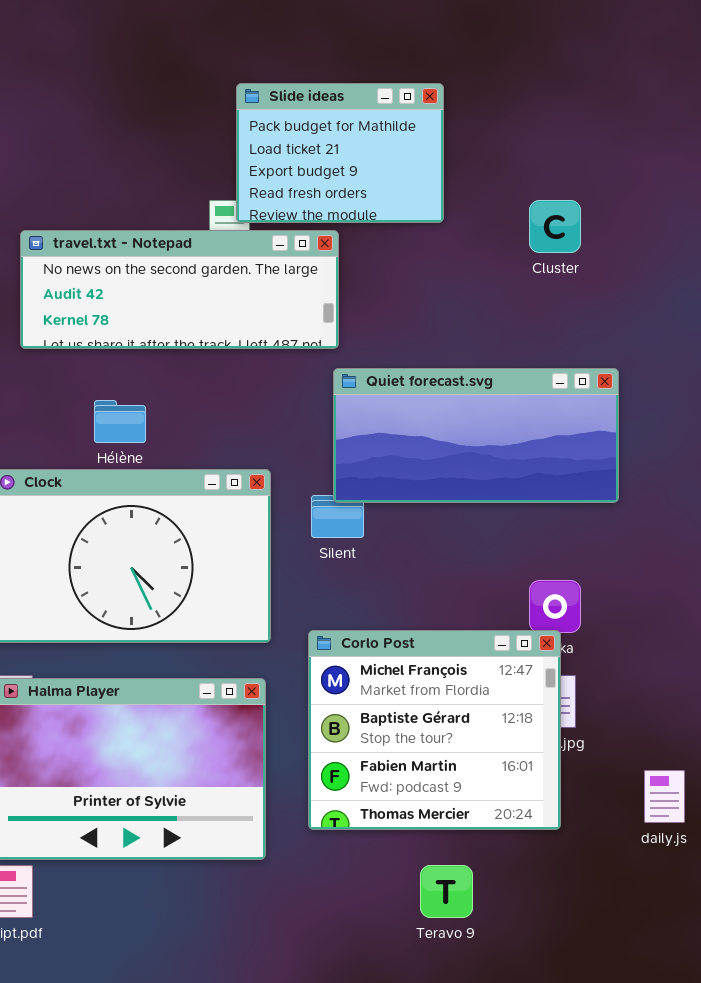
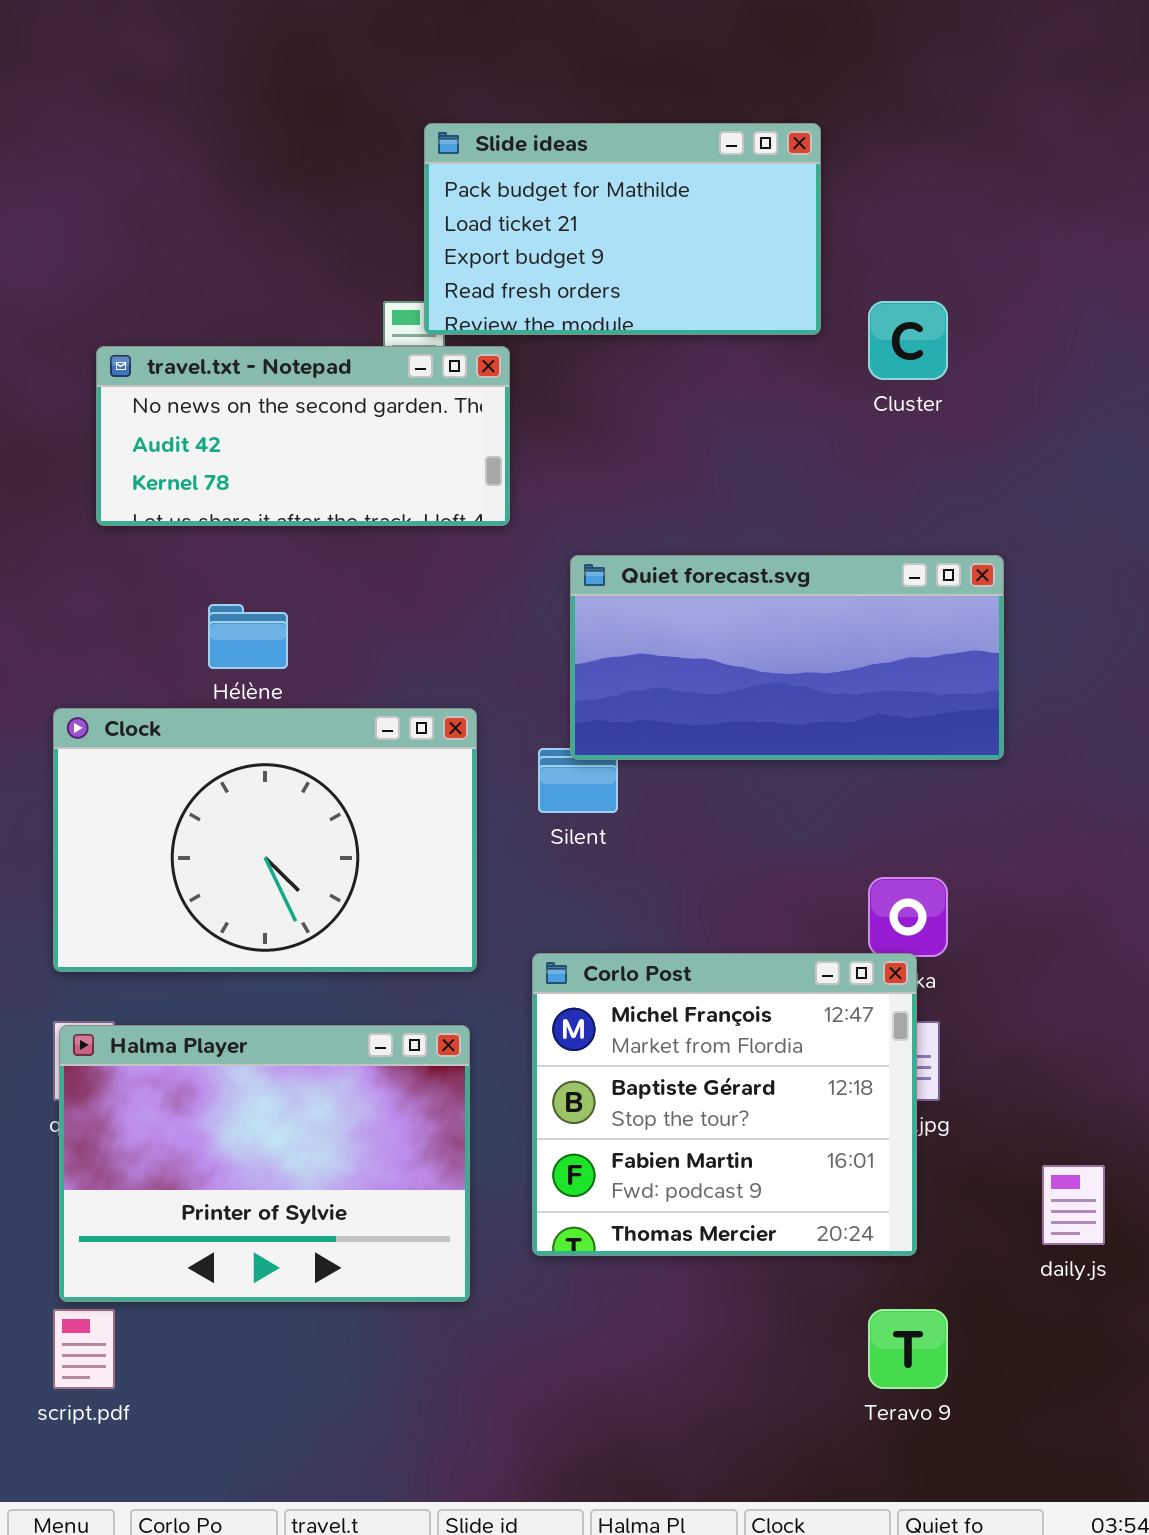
Slide ideas: [236,83,444,223] -> [424,123,821,335], resized
travel.txt - Notepad: [20,230,339,349] -> [96,346,510,526], resized
Teravo 9: [420,865,473,918] -> [868,1309,948,1389], moved

